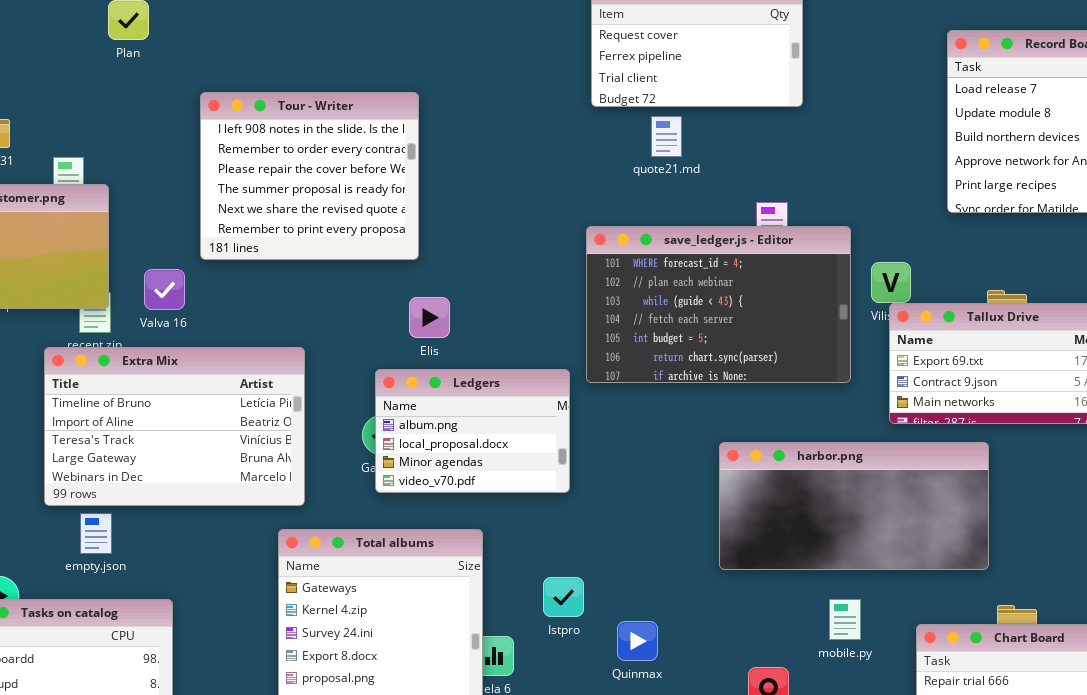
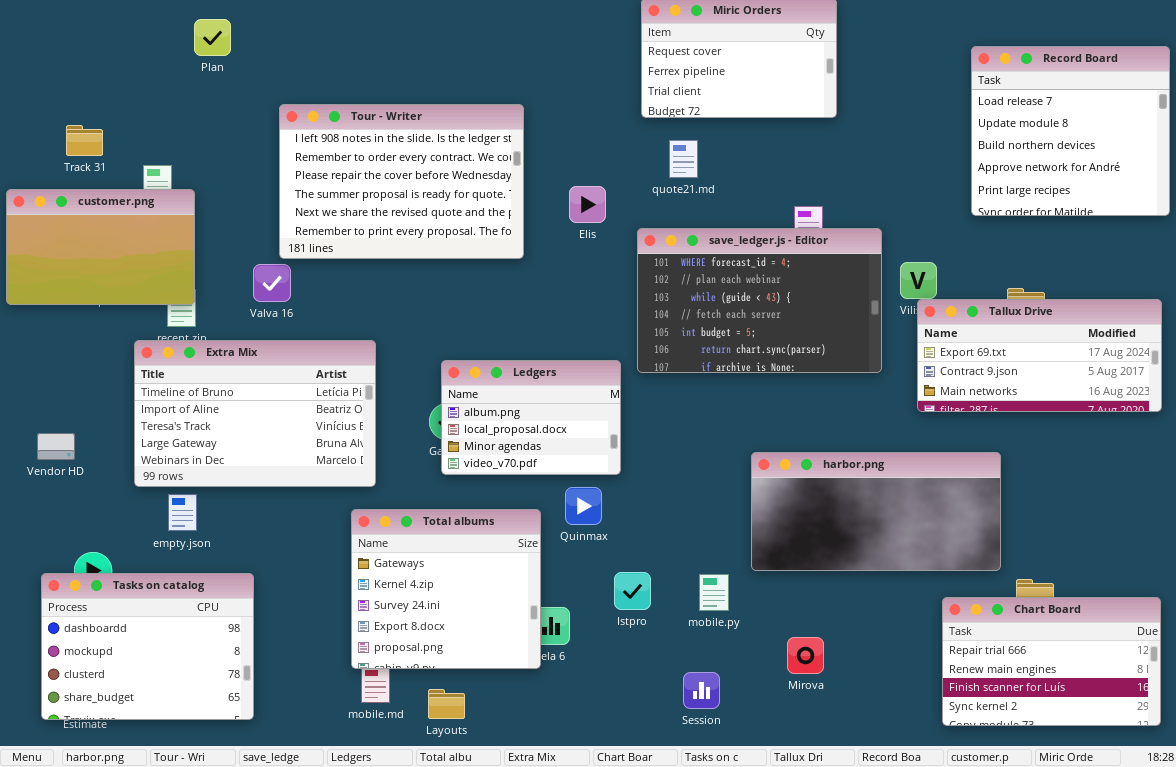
Tour - Writer: [200,92,419,260] -> [279,104,524,259], resized
quote21.md: [651,116,682,157] -> [669,140,698,178], moved
Valva 16: [144,269,185,310] -> [253,264,291,302], moved
Elis: [409,297,450,338] -> [569,186,606,223], moved
harbor.png: [719,442,989,570] -> [751,452,1001,571], moved
Istpro: [543,577,584,617] -> [614,572,651,610], moved
mobile.py: [829,599,861,640] -> [699,574,729,611], moved
Quinmax: [617,621,658,661] -> [565,487,602,525], moved

